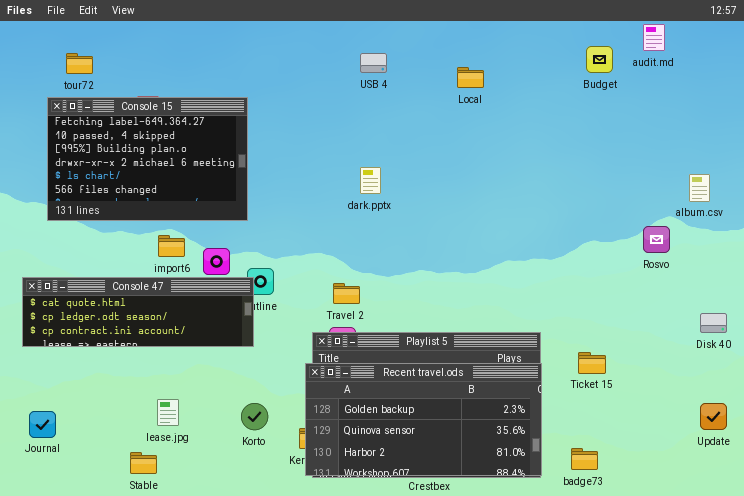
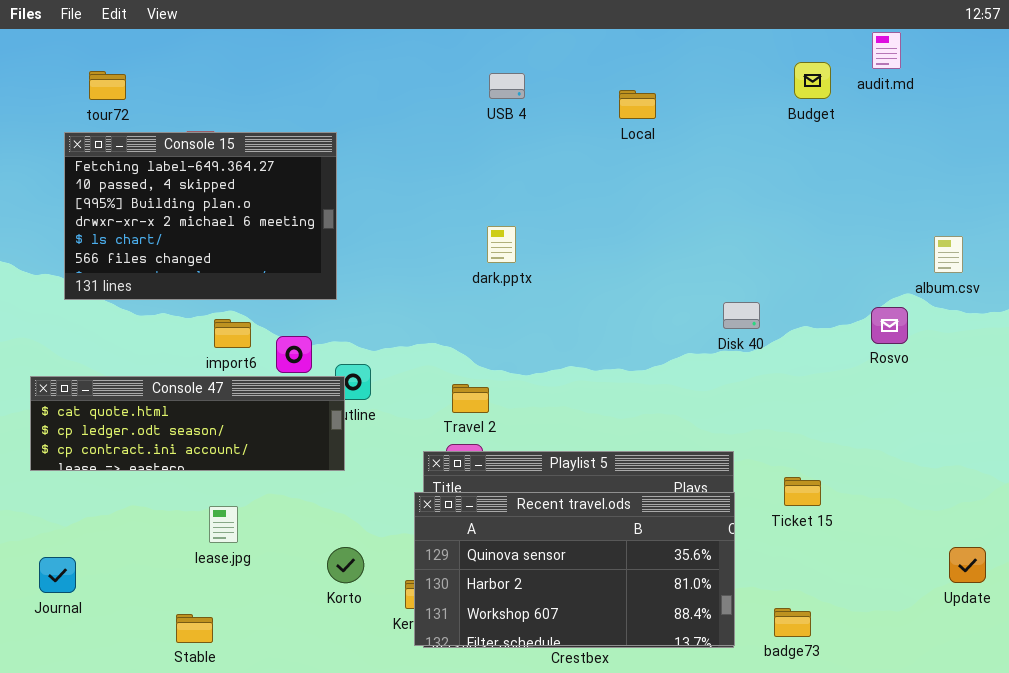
Disk 40: [700,313,727,333] -> [723,302,760,329], moved
Recent travel.ods: [305,363,542,476] -> [414,492,735,646], scrolled down 1 row
lease.jpg: [157,399,179,426] -> [209,506,238,543], moved

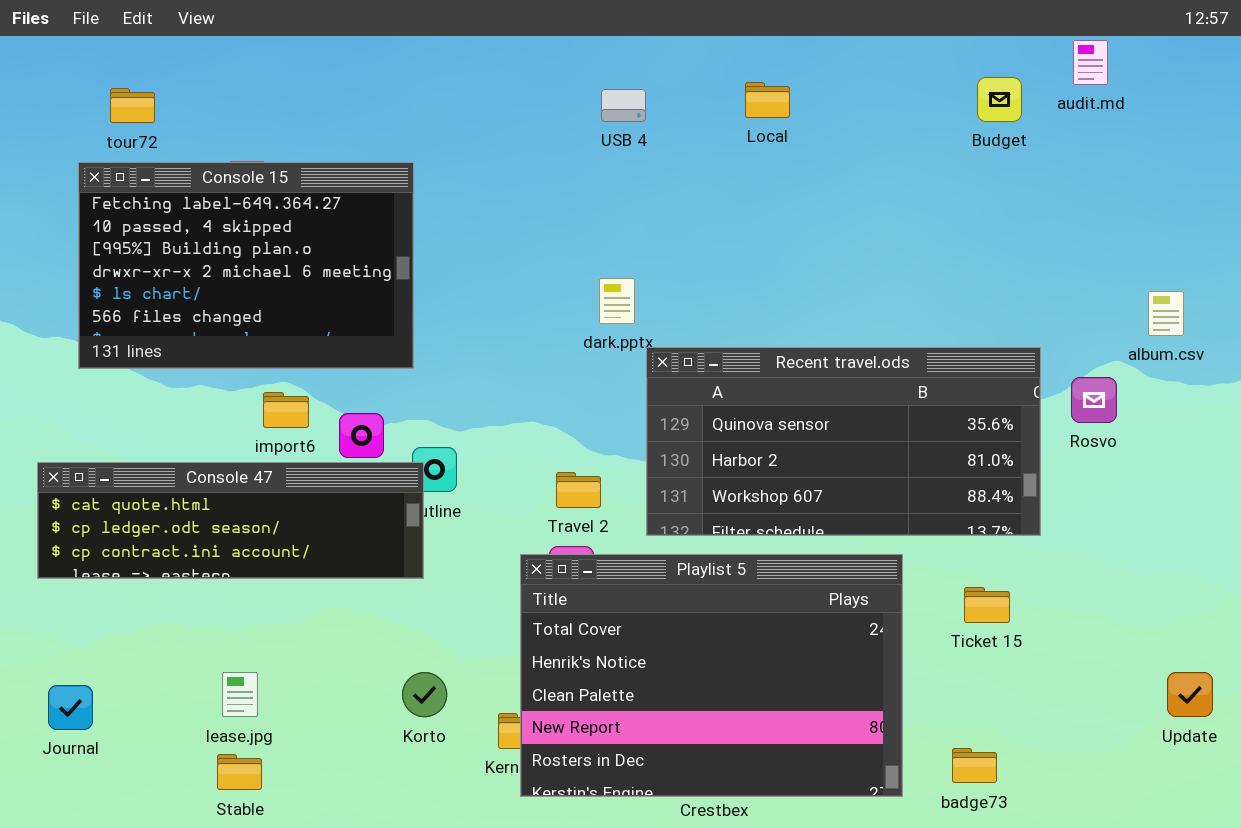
Local: [619,90,656,119] -> [745,82,790,118], moved
Recent travel.ods: [414,492,735,646] -> [646,347,1041,536], moved
lease.jpg: [209,506,238,543] -> [222,672,258,717], moved

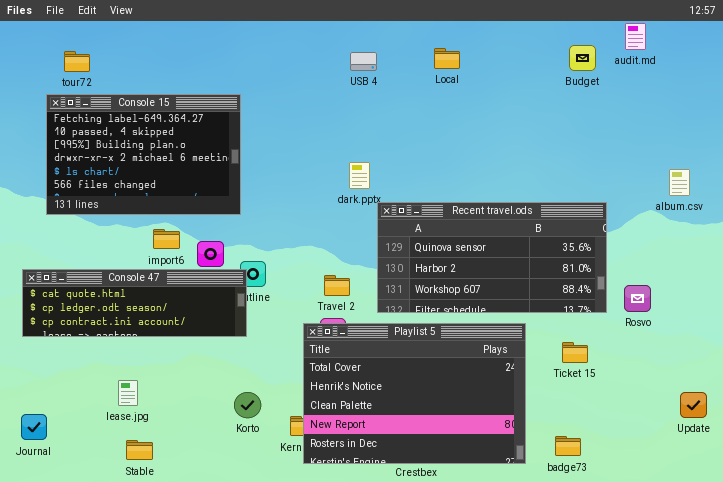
Rosvo: [1071,377,1117,423] -> [624,285,651,312], moved
lease.jpg: [222,672,258,717] -> [118,380,138,406], moved
Journal: [48,685,93,730] -> [21,414,47,440], moved

